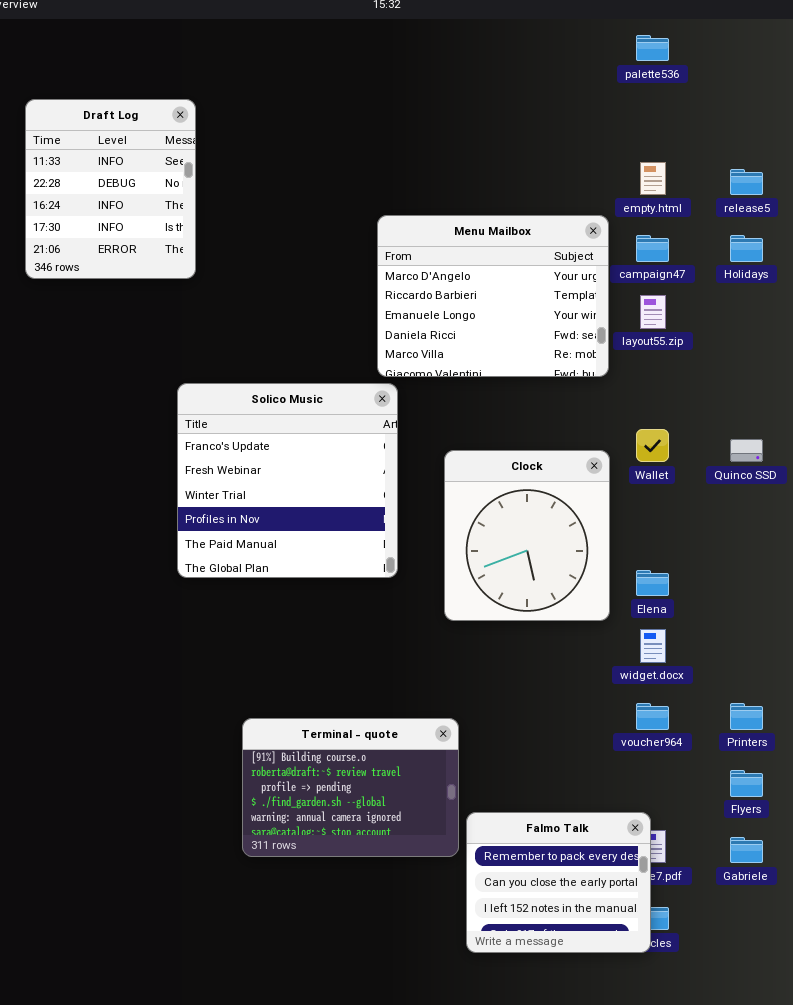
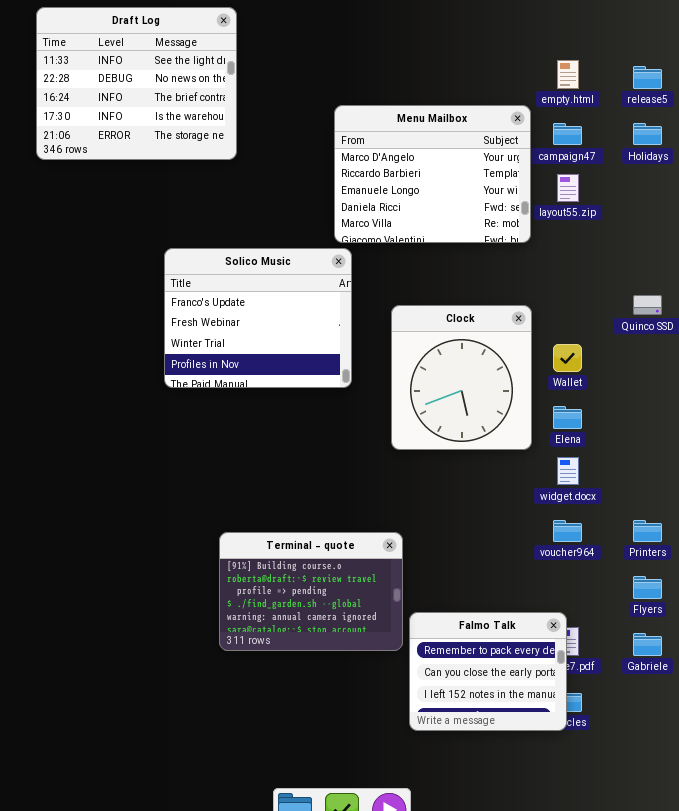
Draft Log: [25,99,196,279] -> [36,7,237,160], resized
Solico Music: [177,383,398,578] -> [164,248,352,388], resized
Wallet: [636,429,669,462] -> [553,344,582,372], moved

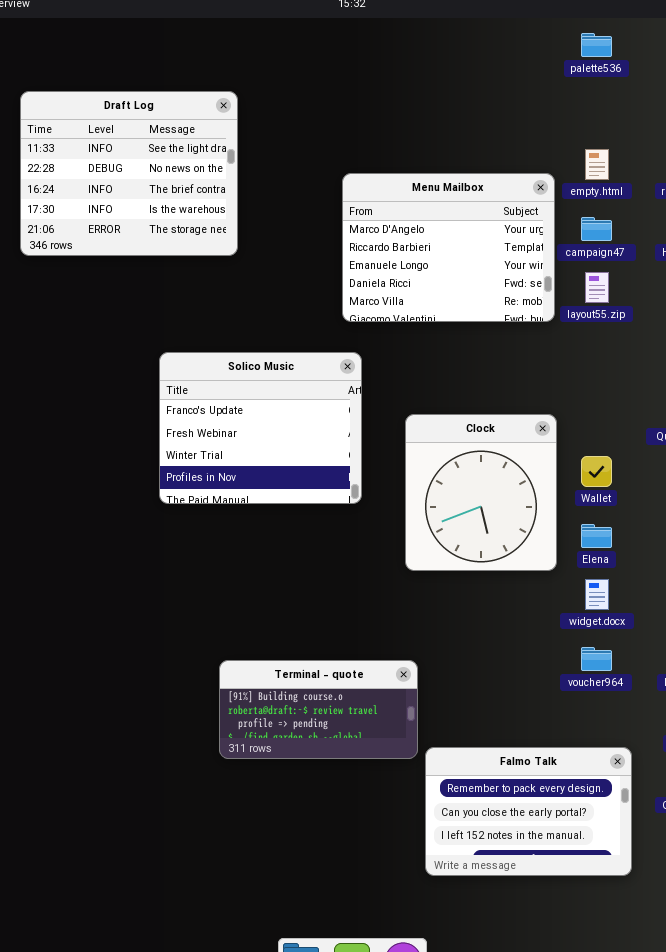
Menu Mailbox: [334,105,531,243] -> [342,173,555,322], moved
Terminal - quote: [219,532,403,651] -> [219,660,418,759], resized
Falmo Talk: [409,612,567,731] -> [425,747,632,876], resized

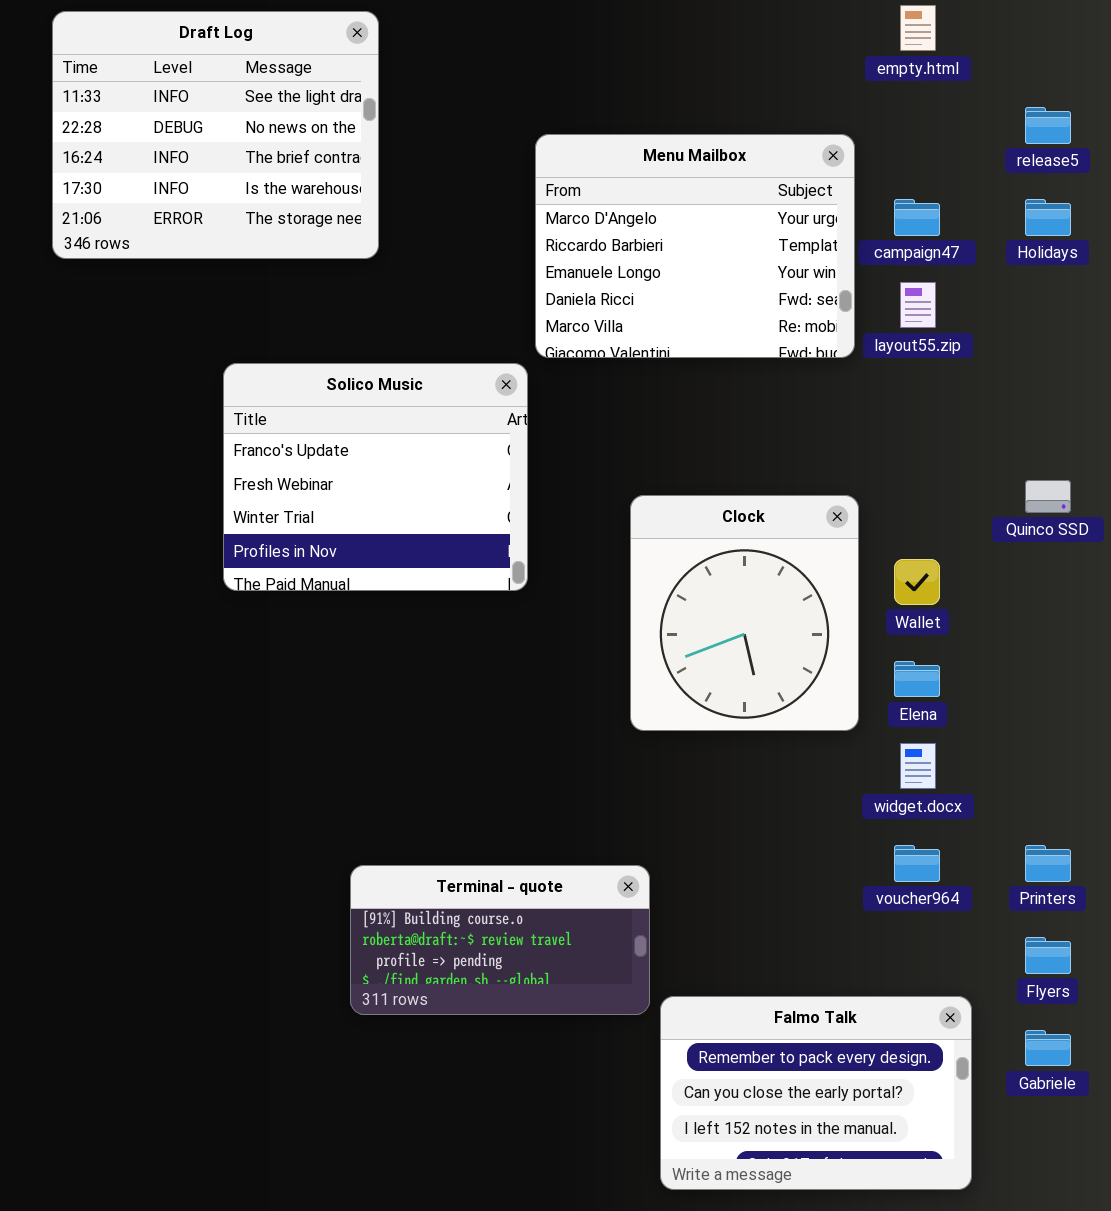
empty.html: [585,149,609,180] -> [900,5,936,51], moved
Solico Music: [159,352,362,504] -> [223,363,528,591], moved

